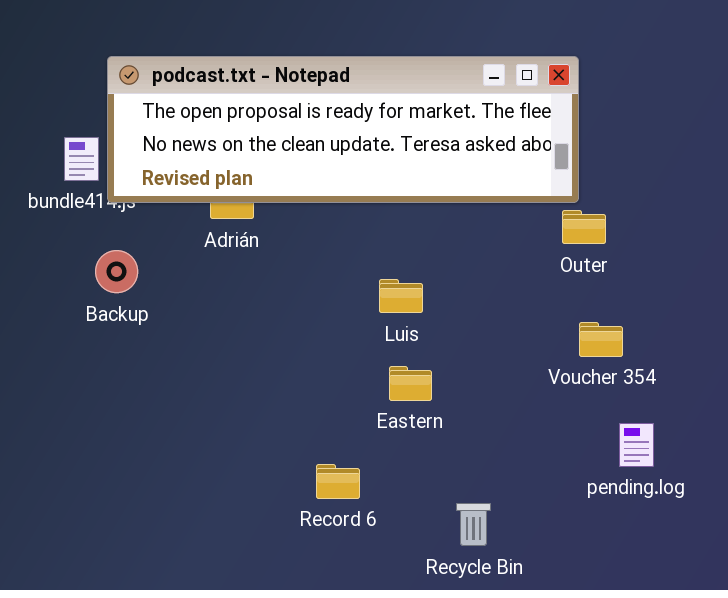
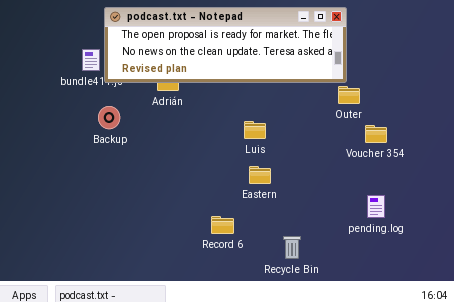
Voucher 354: [579,322,623,357] -> [365,125,387,143], moved

